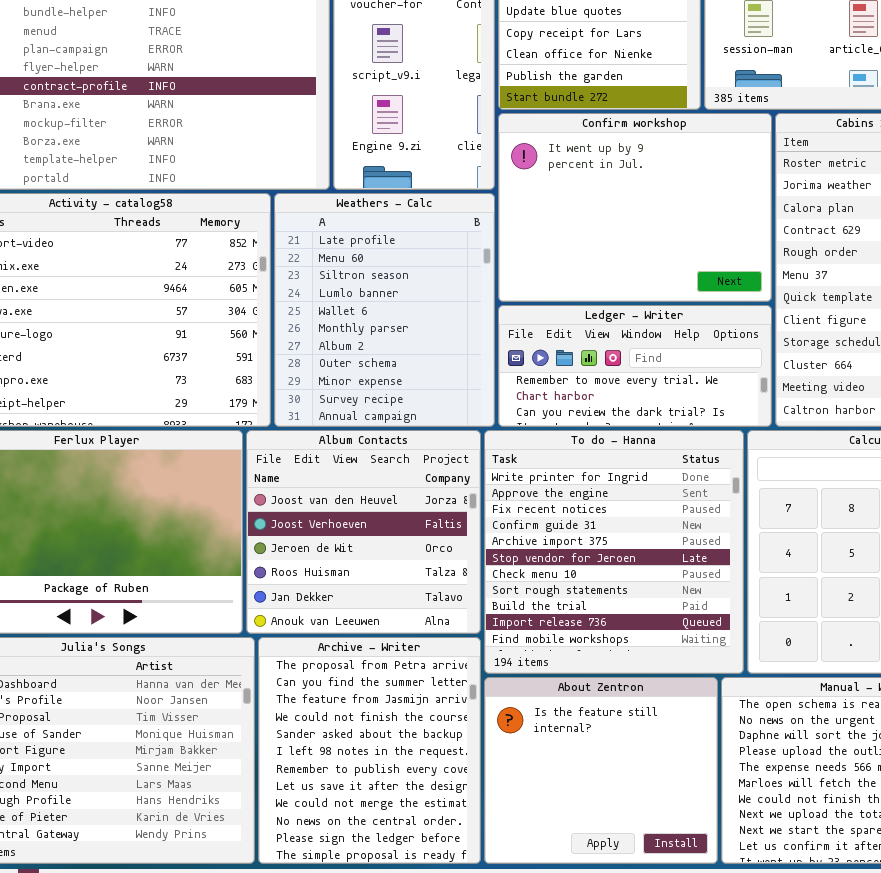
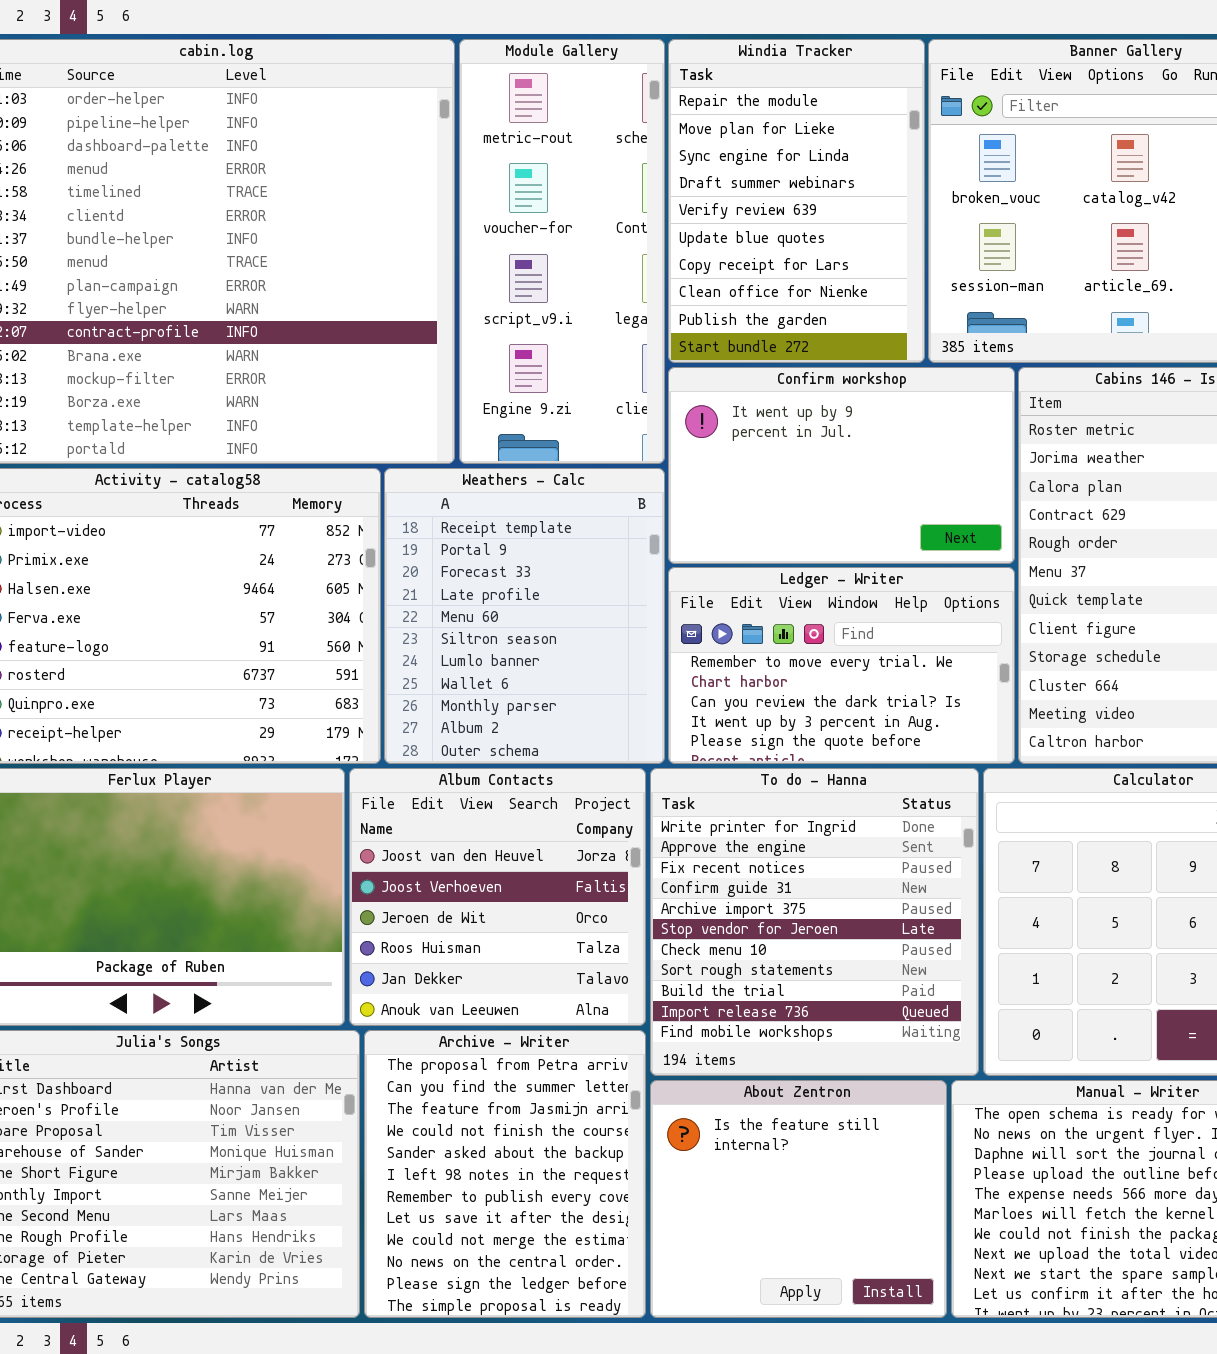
Confirm workshop: [498,113,772,302] -> [668,367,1015,564], resized
Weathers - Calc: [274,193,495,427] -> [384,468,665,764], scrolled up 3 rows
Ledger - Writer: [498,305,772,427] -> [668,567,1015,764], resized

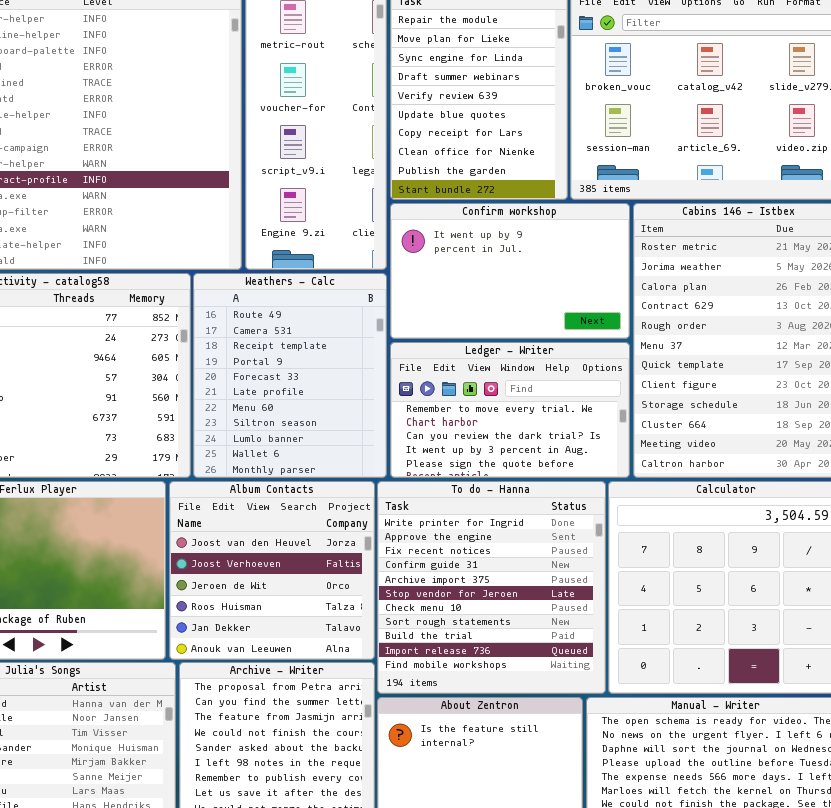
Weathers - Calc: [384,468,665,764] -> [193,273,387,478], scrolled up 2 rows

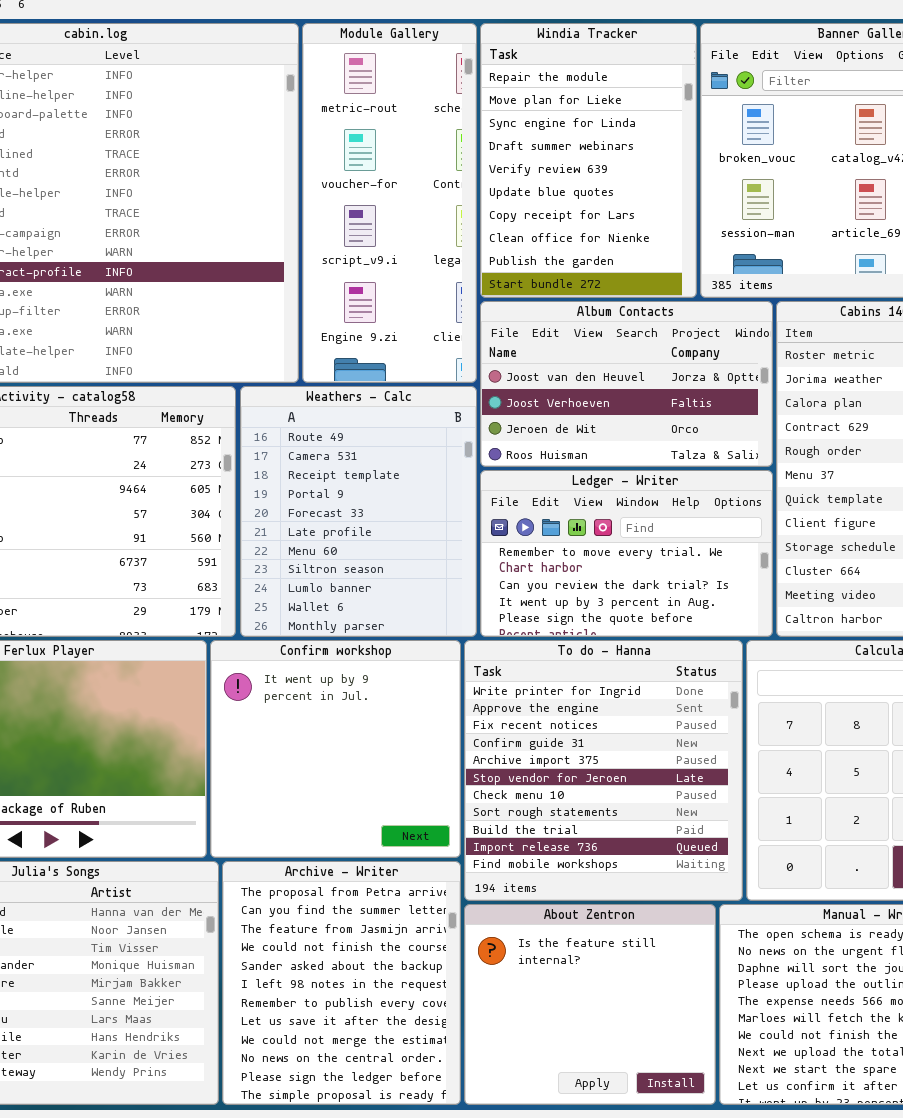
Confirm workshop: [390,203,630,339] -> [210,640,461,858], moved, resized
Album Contacts: [169,481,375,660] -> [480,301,773,467], moved, resized

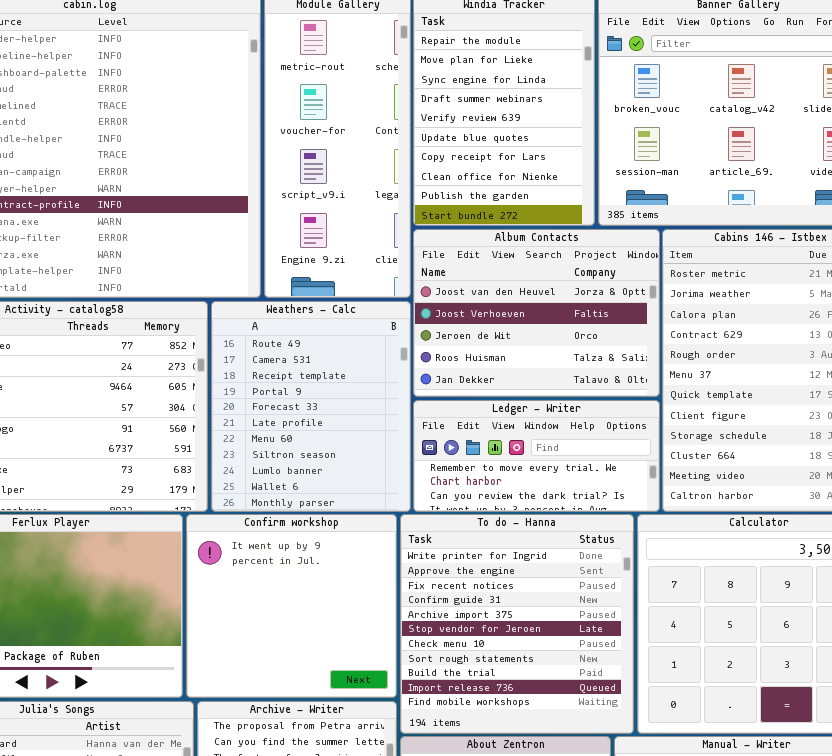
Album Contacts: [480,301,773,467] -> [413,229,660,397], resized
Ledger - Writer: [480,470,773,637] -> [413,400,660,512], resized

